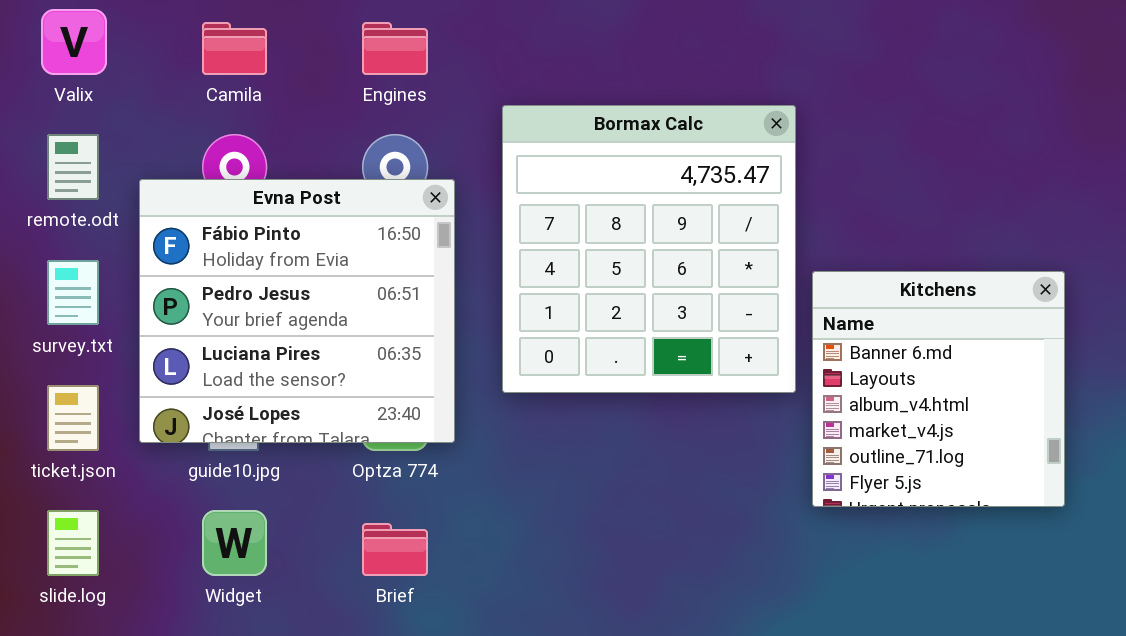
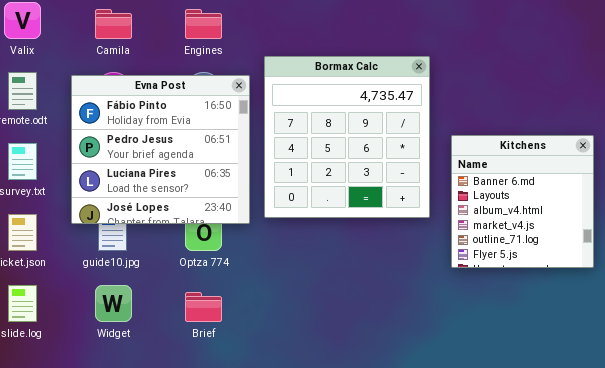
Evna Post: [139,179,455,443] -> [71,75,250,224], moved
Kitchens: [812,271,1065,507] -> [451,135,594,268], moved

